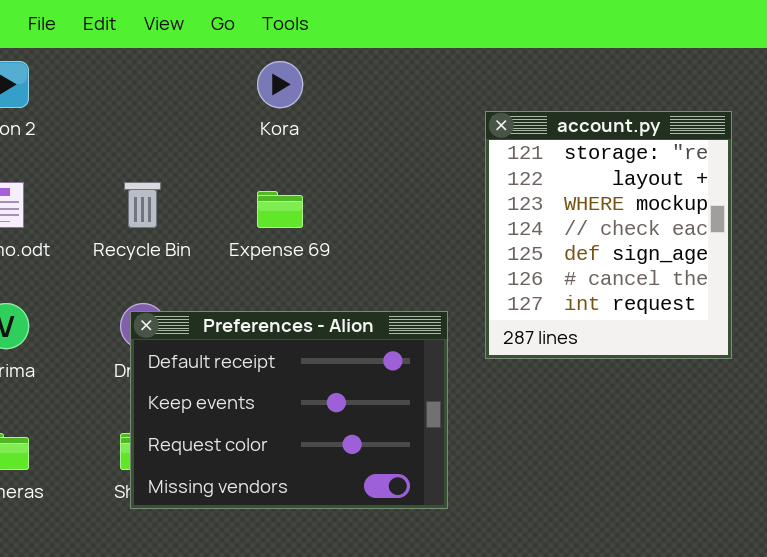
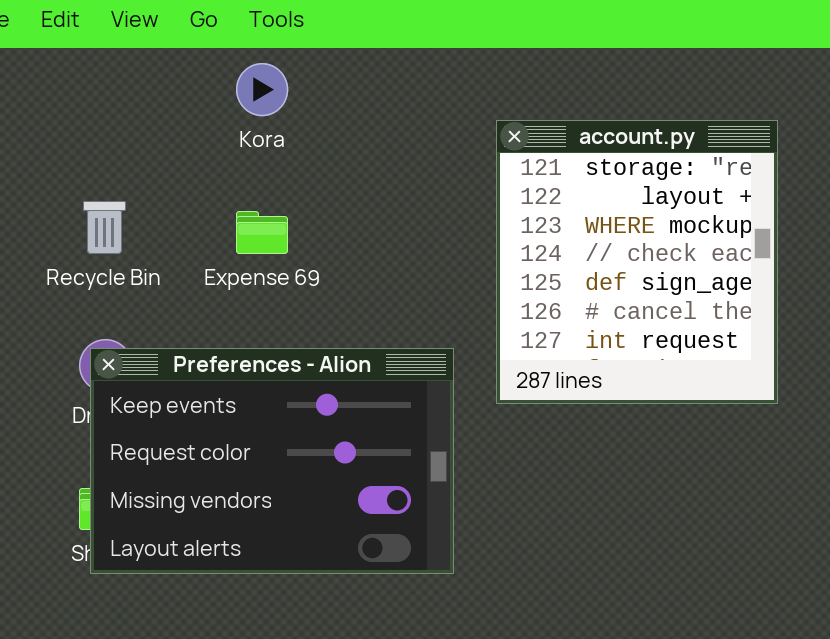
Preferences - Alion: [130,311,448,509] -> [90,348,454,574], scrolled down 1 row

